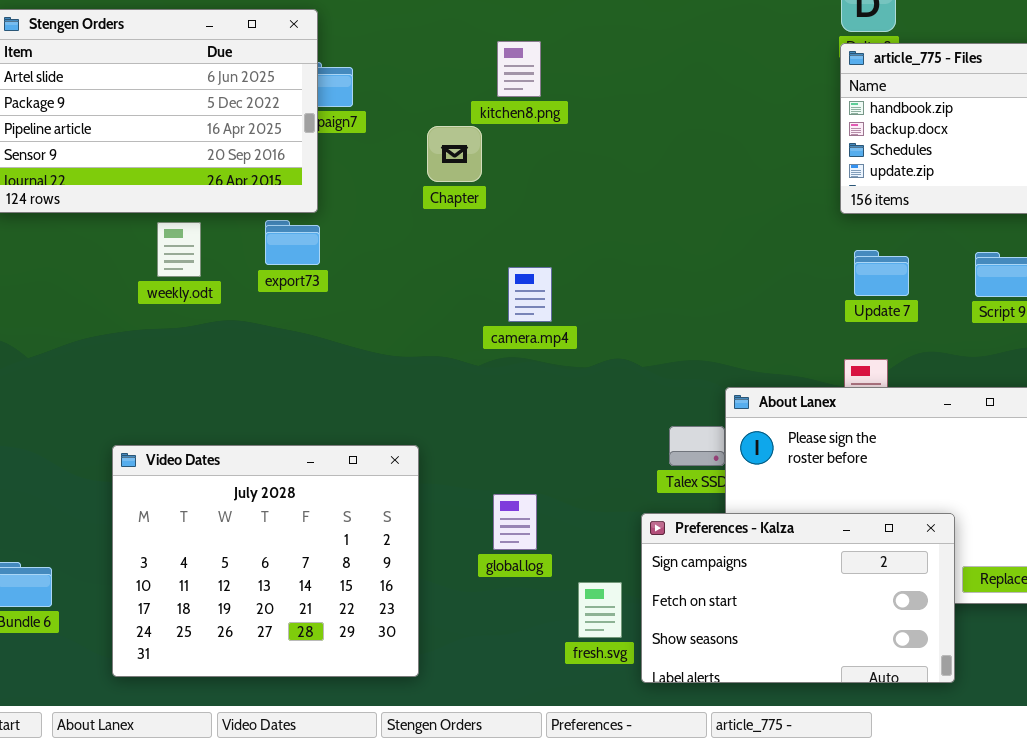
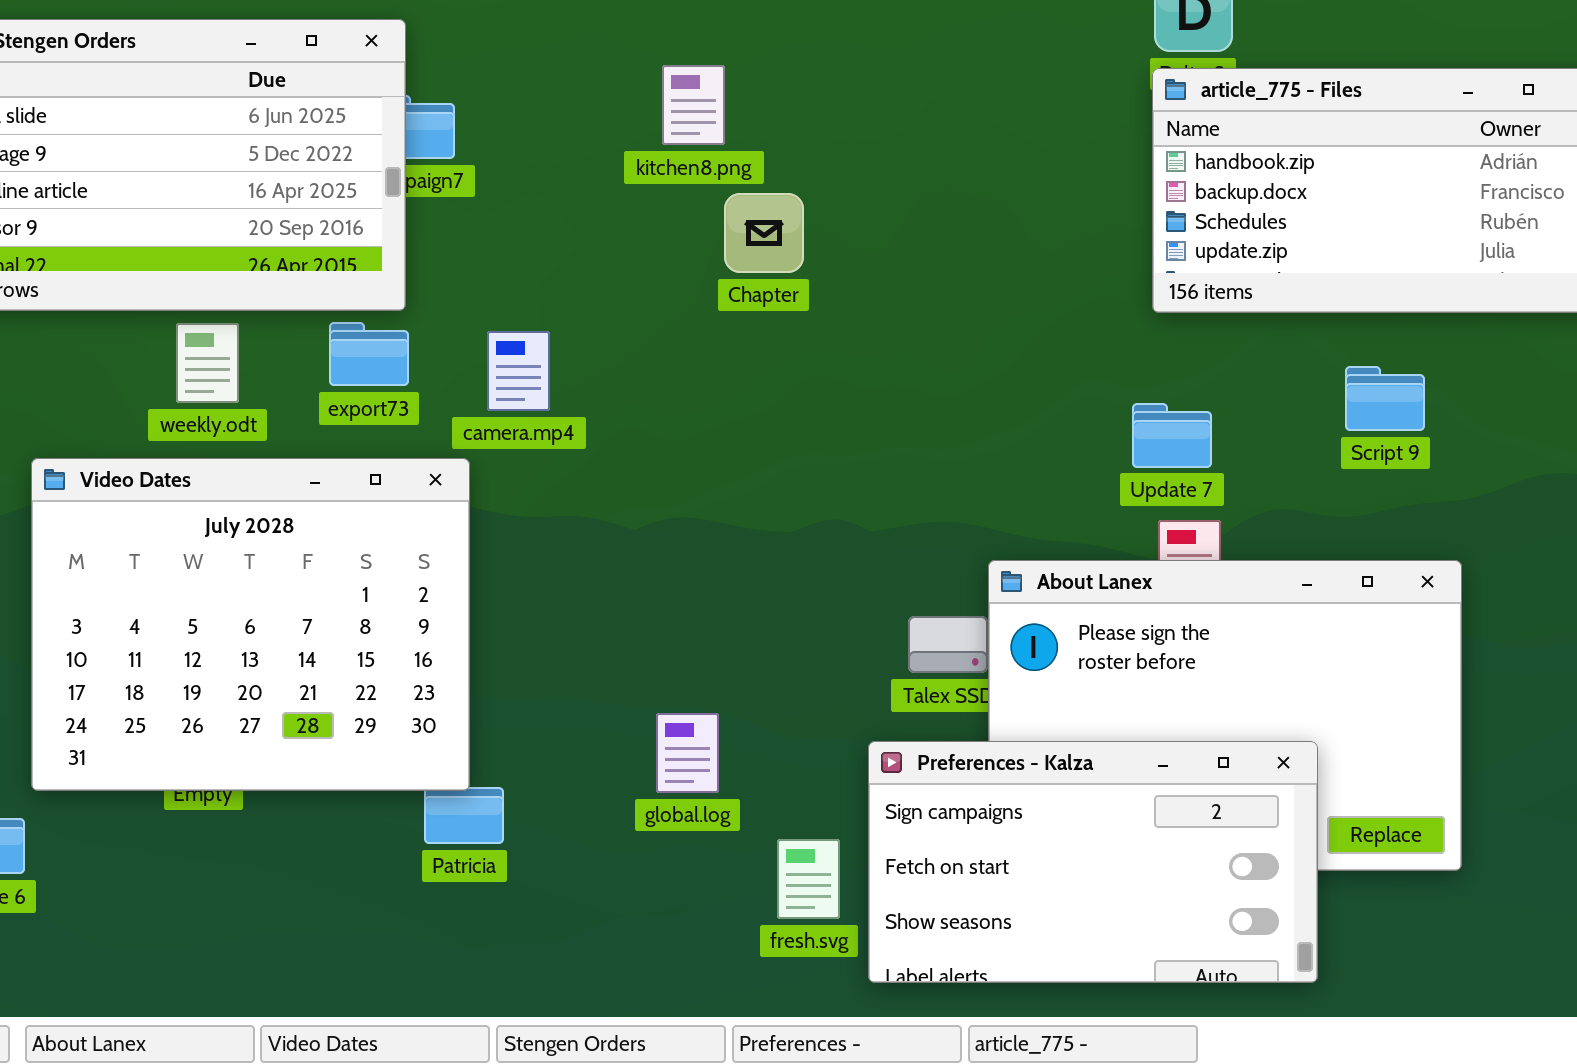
Chapter: [427,126,482,182] -> [724,193,804,273], moved
Update 7: [854,250,909,296] -> [1132,403,1212,468], moved
camera.mp4: [508,267,552,322] -> [487,331,550,411], moved
Video Dates: [112,445,419,677] -> [31,458,470,791], moved

